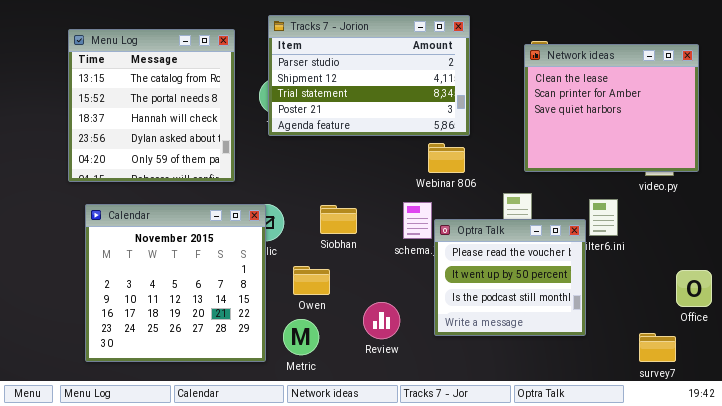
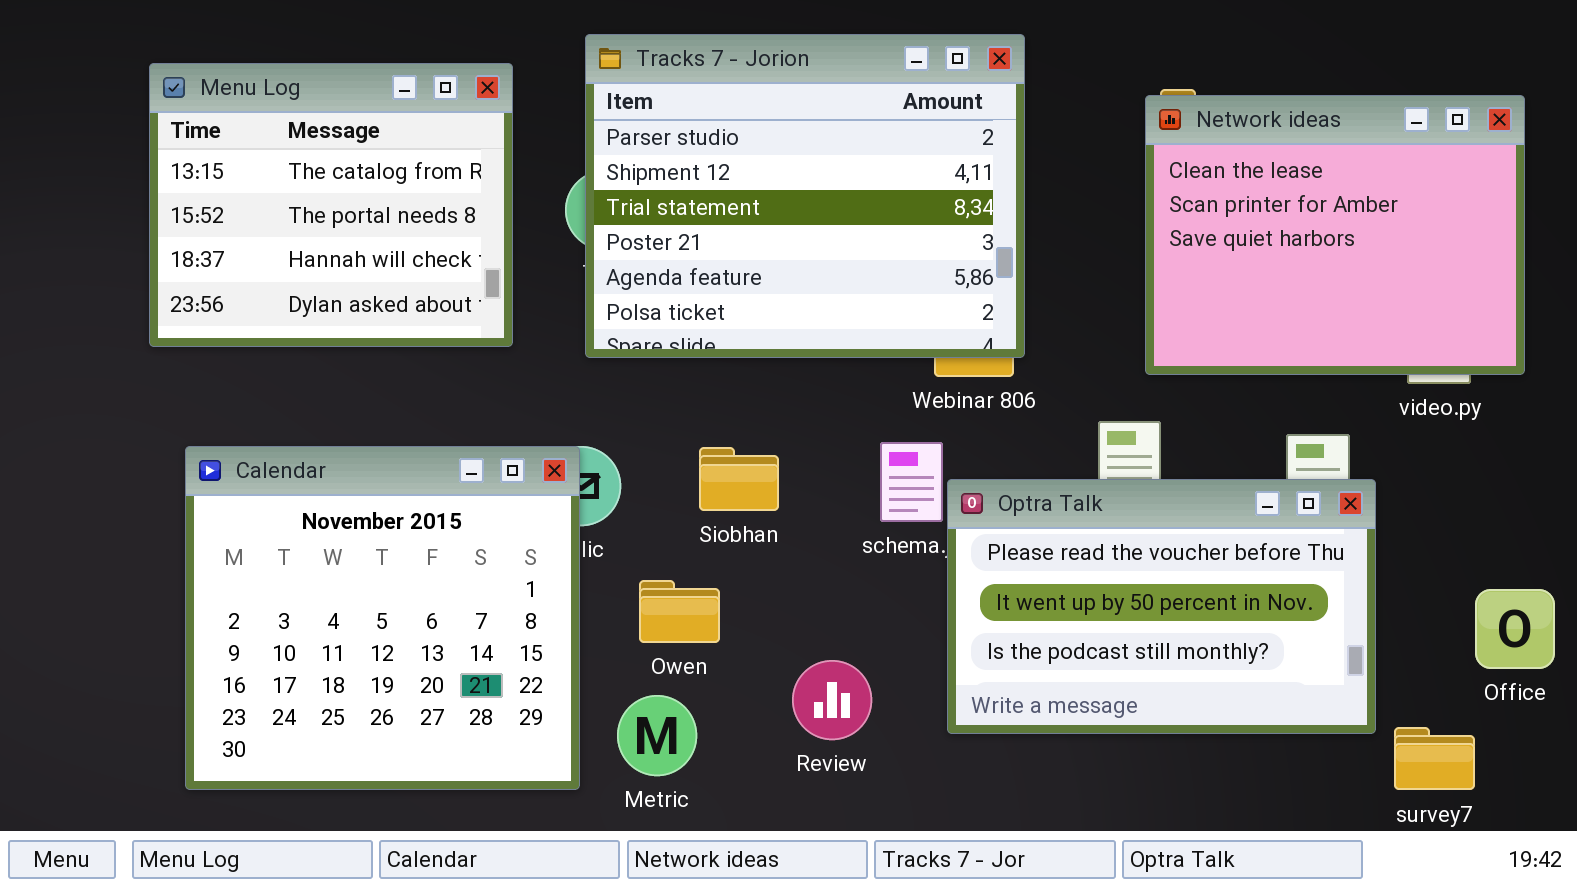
Tracks 7 - Jorion: [268,15,470,136] -> [585,34,1025,358], resized
Menu Log: [68,29,235,182] -> [149,63,513,347], resized
Optra Talk: [434,219,586,336] -> [947,479,1376,734], resized

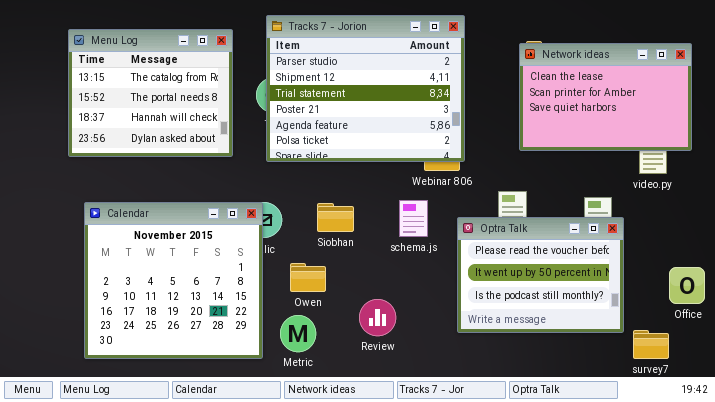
Network ideas: [1145,95,1525,375] -> [519,43,692,151], resized
Optra Talk: [947,479,1376,734] -> [457,217,624,333], resized

